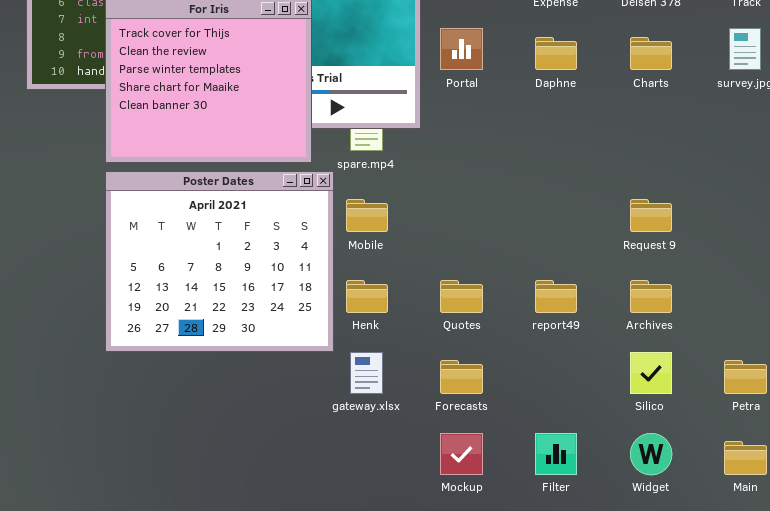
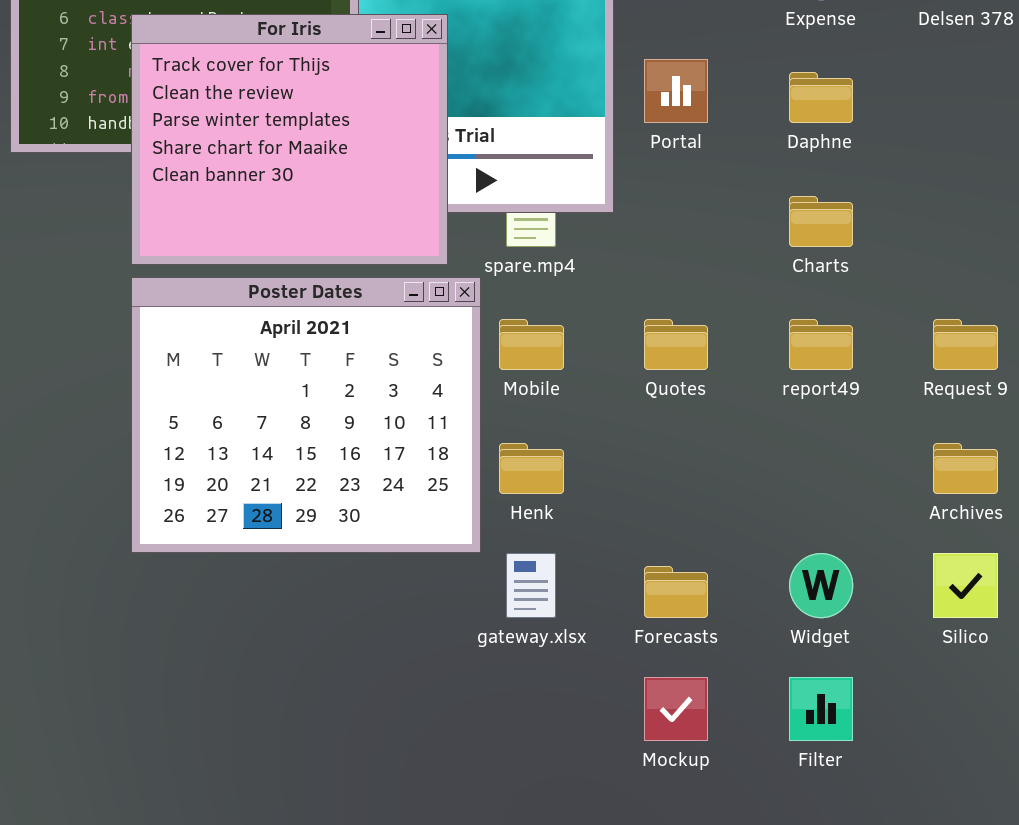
Charts: [630,37,672,70] -> [789,196,853,247], moved
Quotes: [440,280,483,313] -> [644,319,708,370], moved
report49: [535,280,577,313] -> [789,319,853,370], moved
Widget: [630,433,672,475] -> [789,553,853,618], moved

